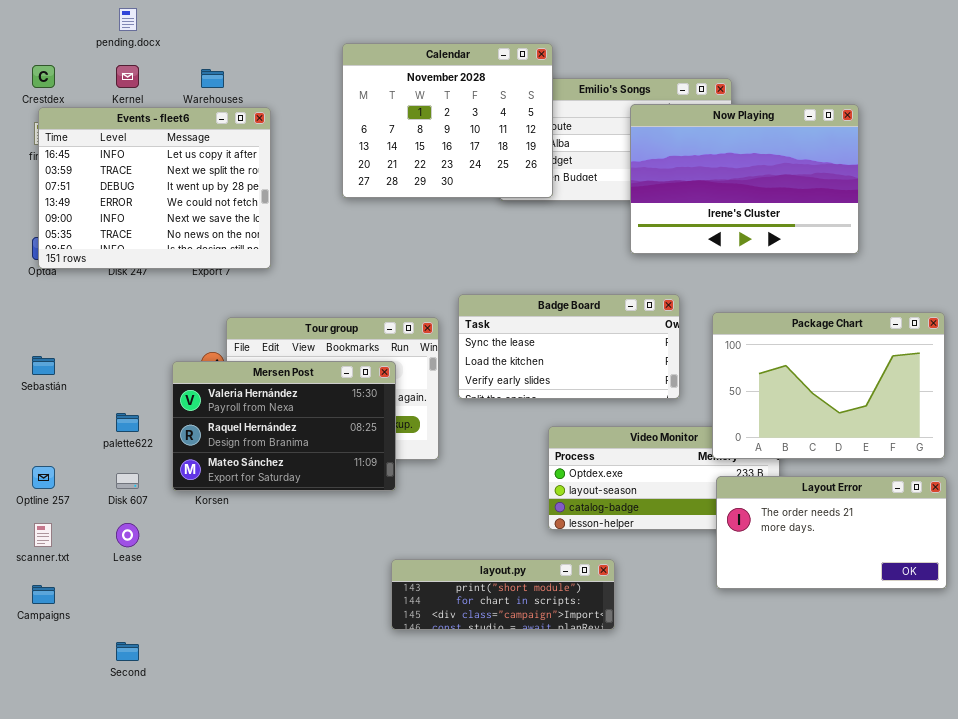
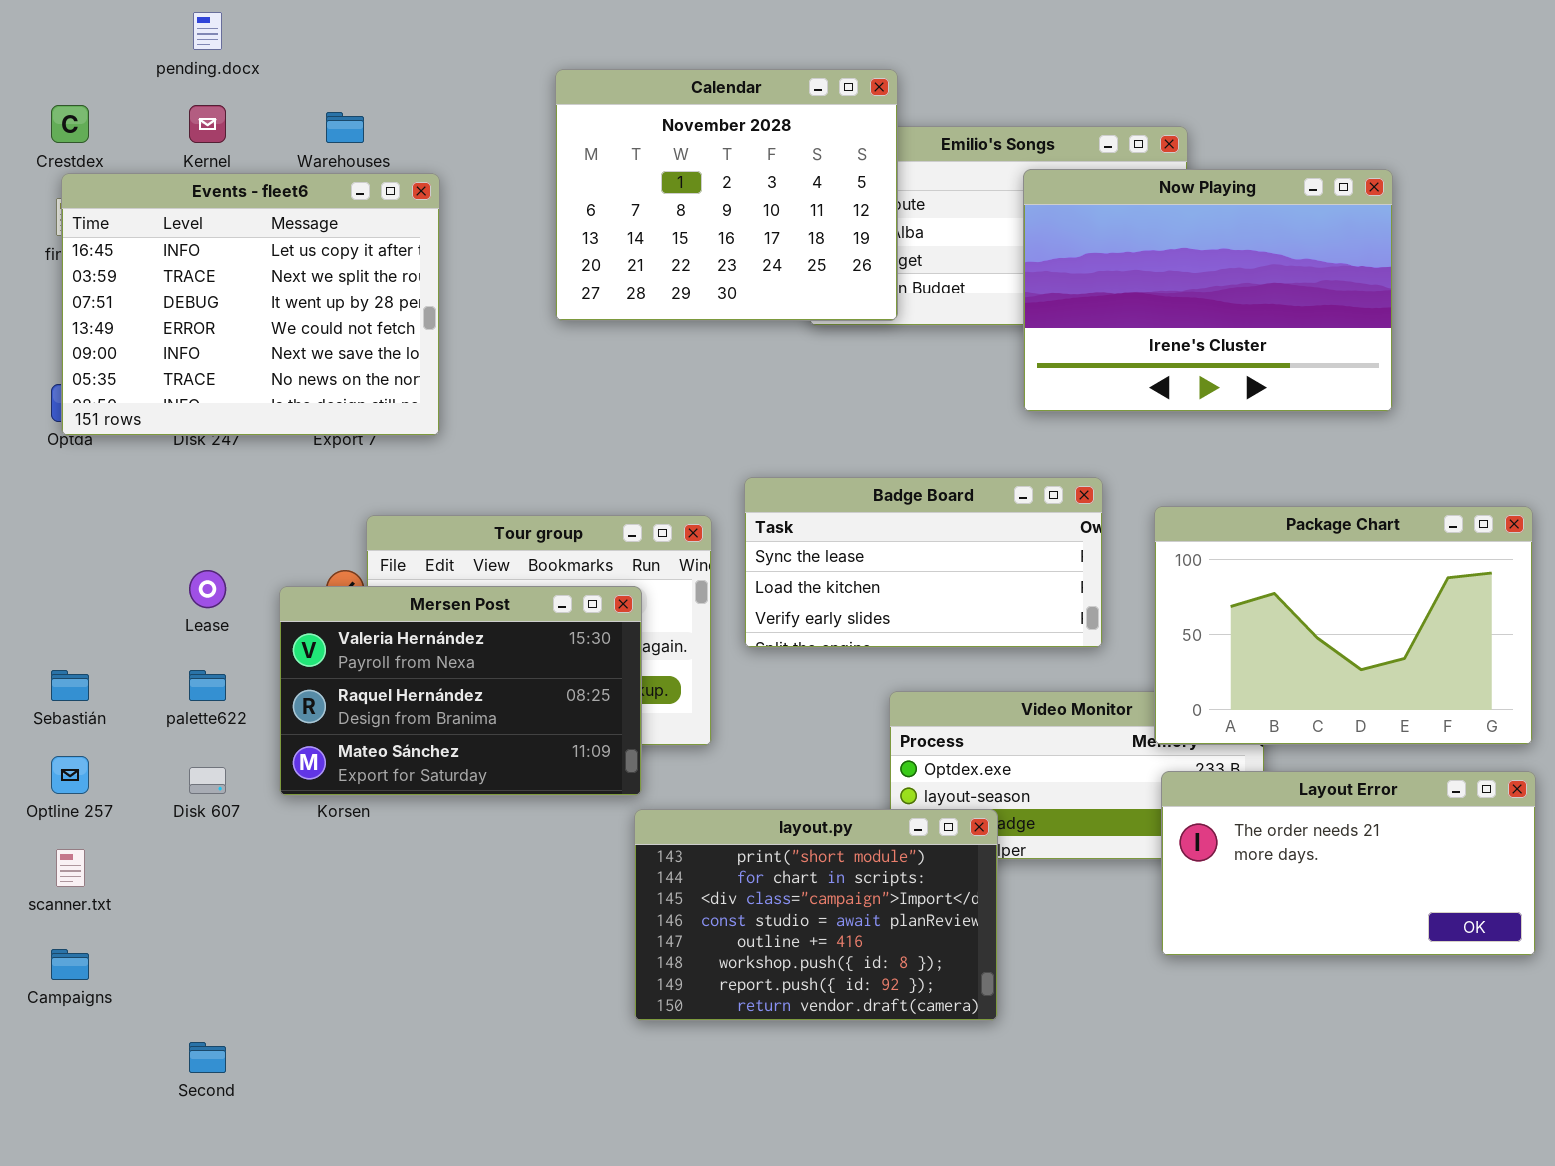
Sebastián: [32,356,55,375] -> [51,670,89,701], moved
Lease: [116,523,139,547] -> [189,570,226,608], moved
layout.py: [391,559,615,630] -> [634,809,998,1021], resized

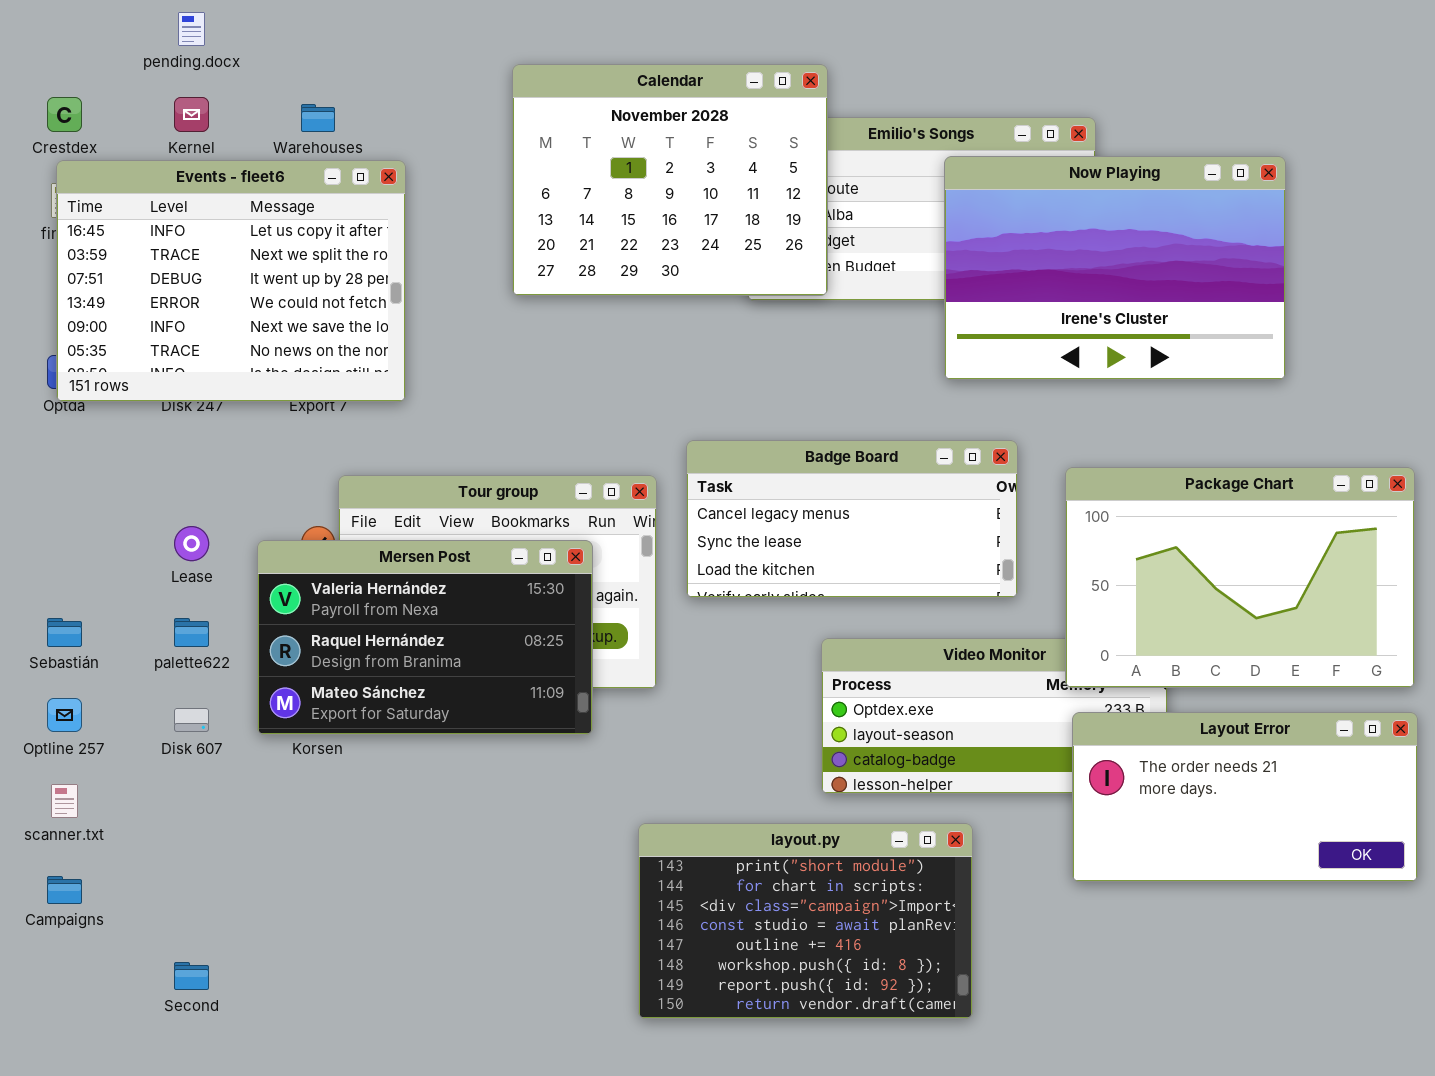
Badge Board: [744,477,1103,648] -> [686,440,1018,598], scrolled up 1 row
layout.py: [634,809,998,1021] -> [638,823,973,1019], moved

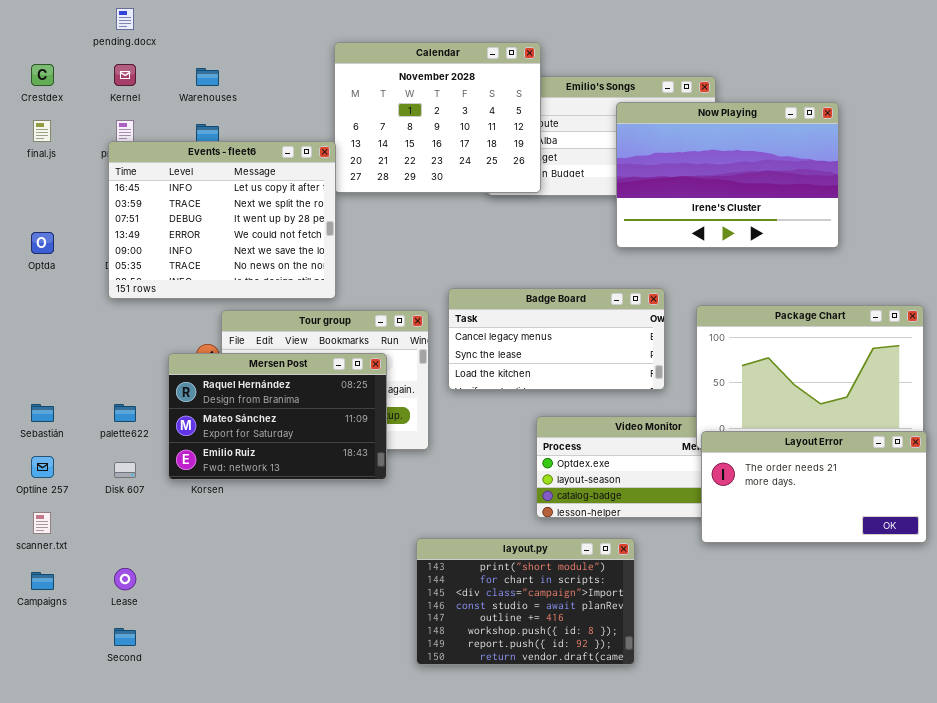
Events - fleet6: [56,160,406,402] -> [108,141,336,299], moved
Lease: [174,526,209,561] -> [114,568,136,590], moved
Mersen Post: [257,540,593,735] -> [168,353,387,480], scrolled down 1 row
Layout Error: [1072,712,1418,882] -> [701,431,927,543], moved

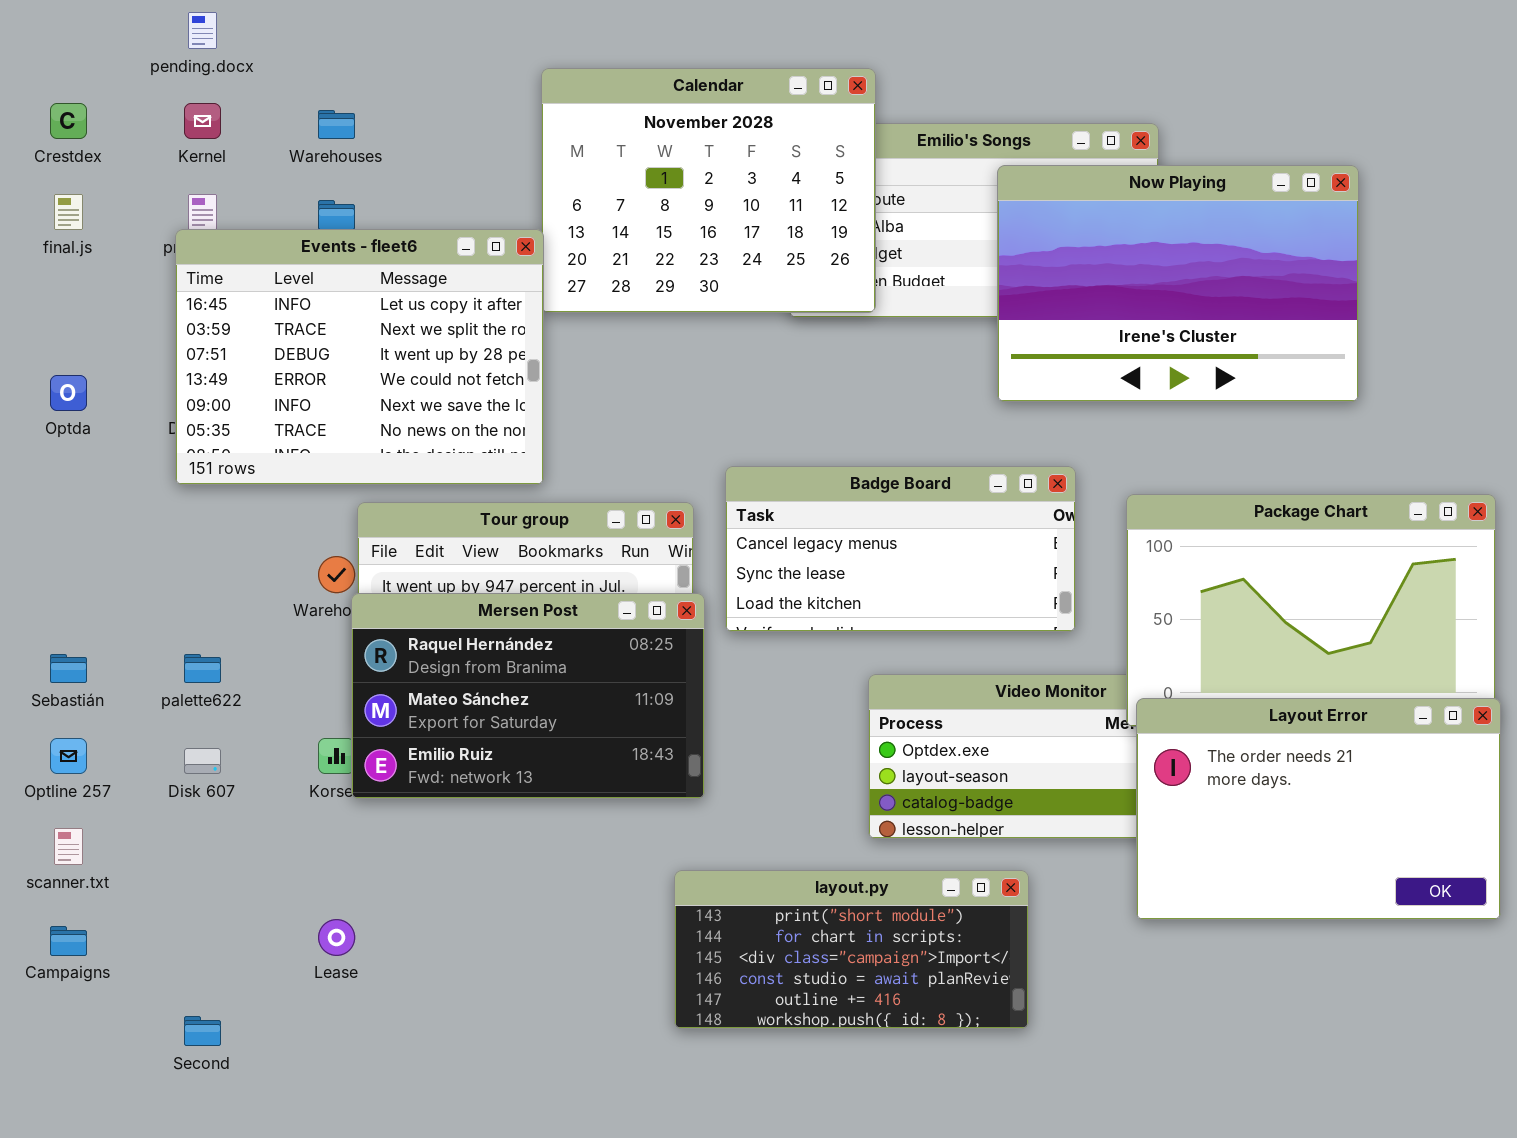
Mersen Post: [168,353,387,480] -> [351,593,705,799], moved
Layout Error: [701,431,927,543] -> [1136,698,1501,920], resized
layout.py: [416,538,635,665] -> [674,870,1029,1029], resized
Lease: [114,568,136,590] -> [318,919,355,956], moved

